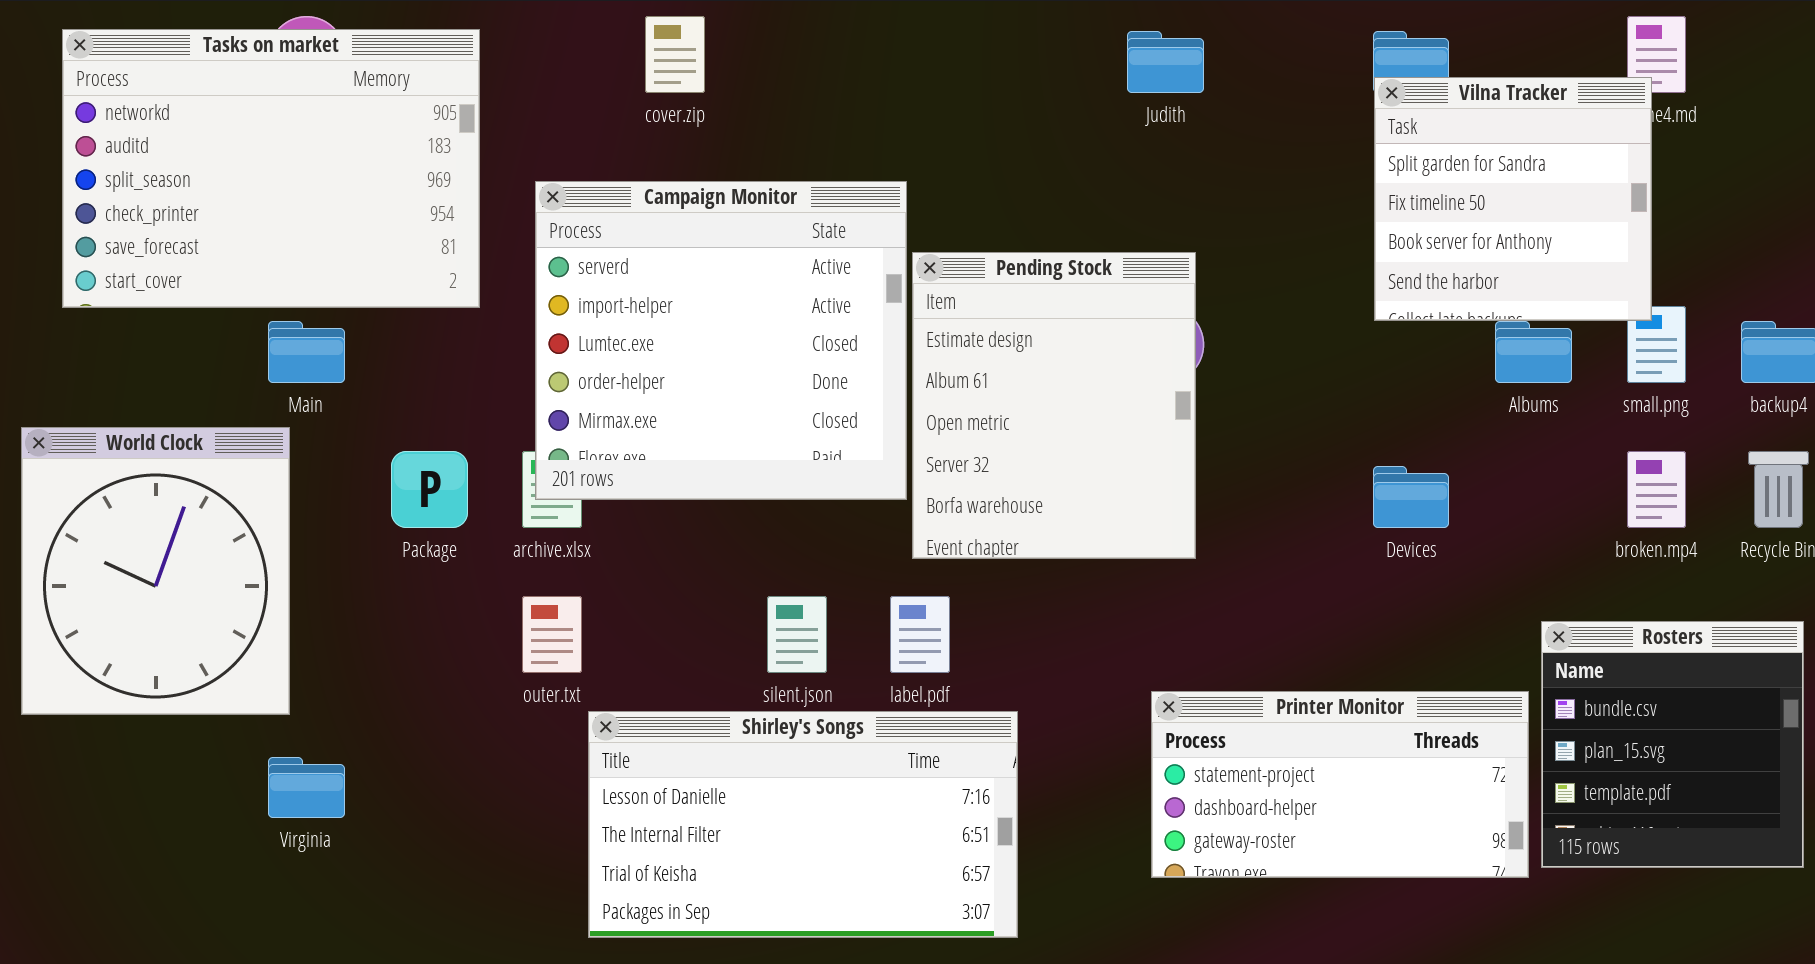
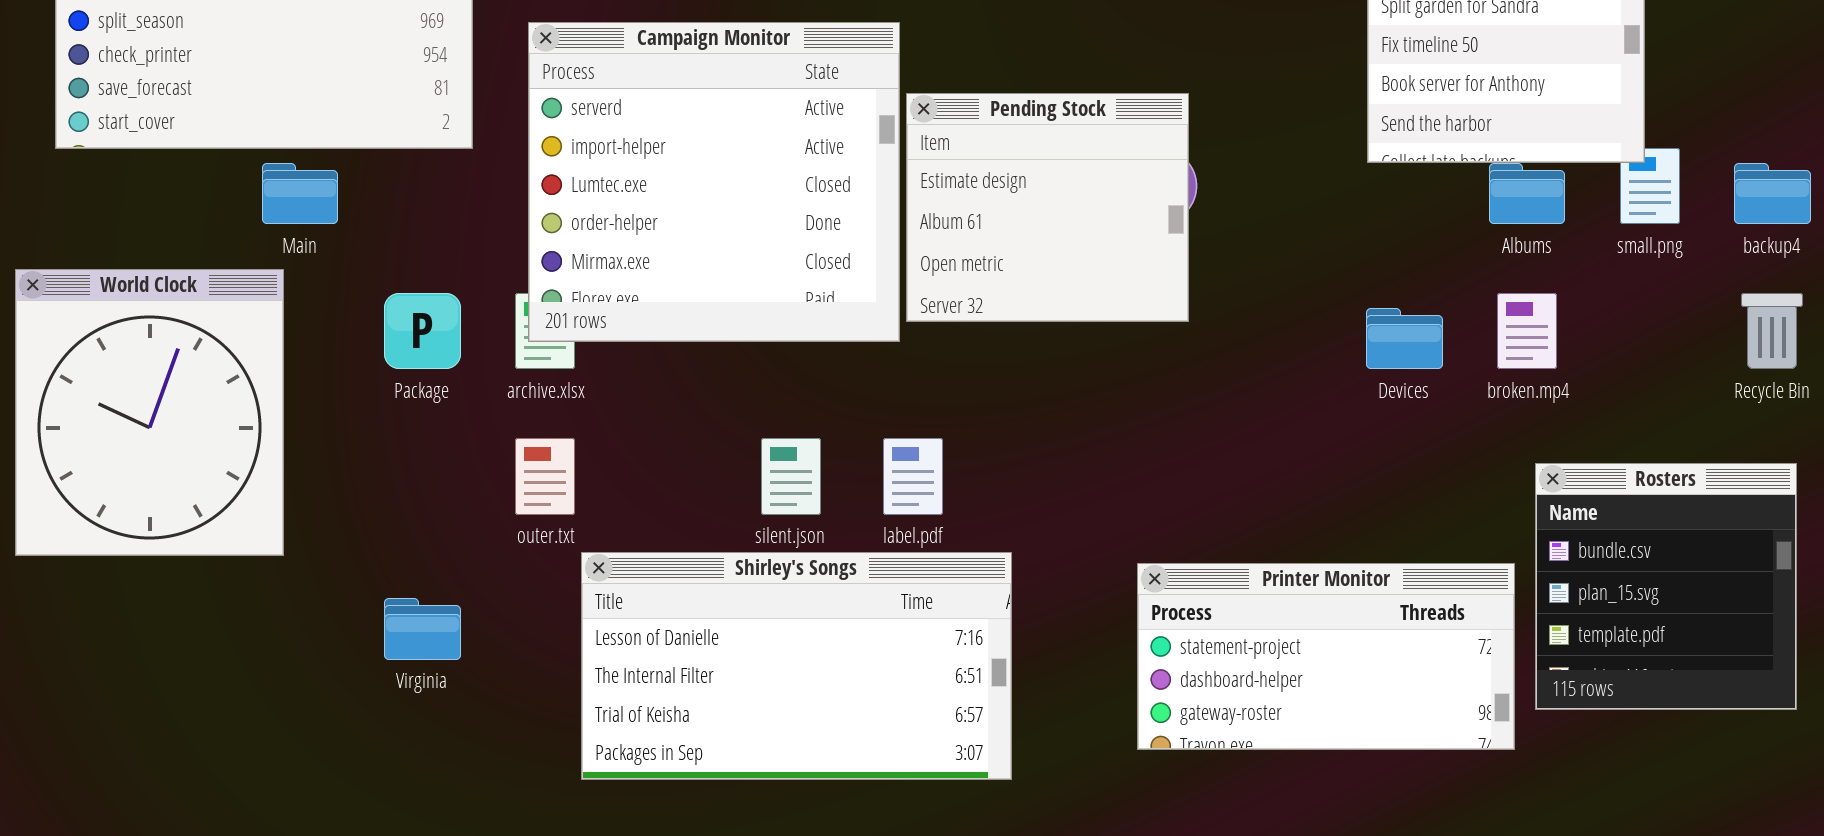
Pending Stock: [912,252,1196,559] -> [906,93,1189,322], resized
broken.mp4: [1627,451,1686,528] -> [1497,293,1557,369], moved
Printer Monitor: [1151,691,1529,878] -> [1137,563,1515,750], moved
Virginia: [268,757,345,818] -> [384,598,461,660], moved

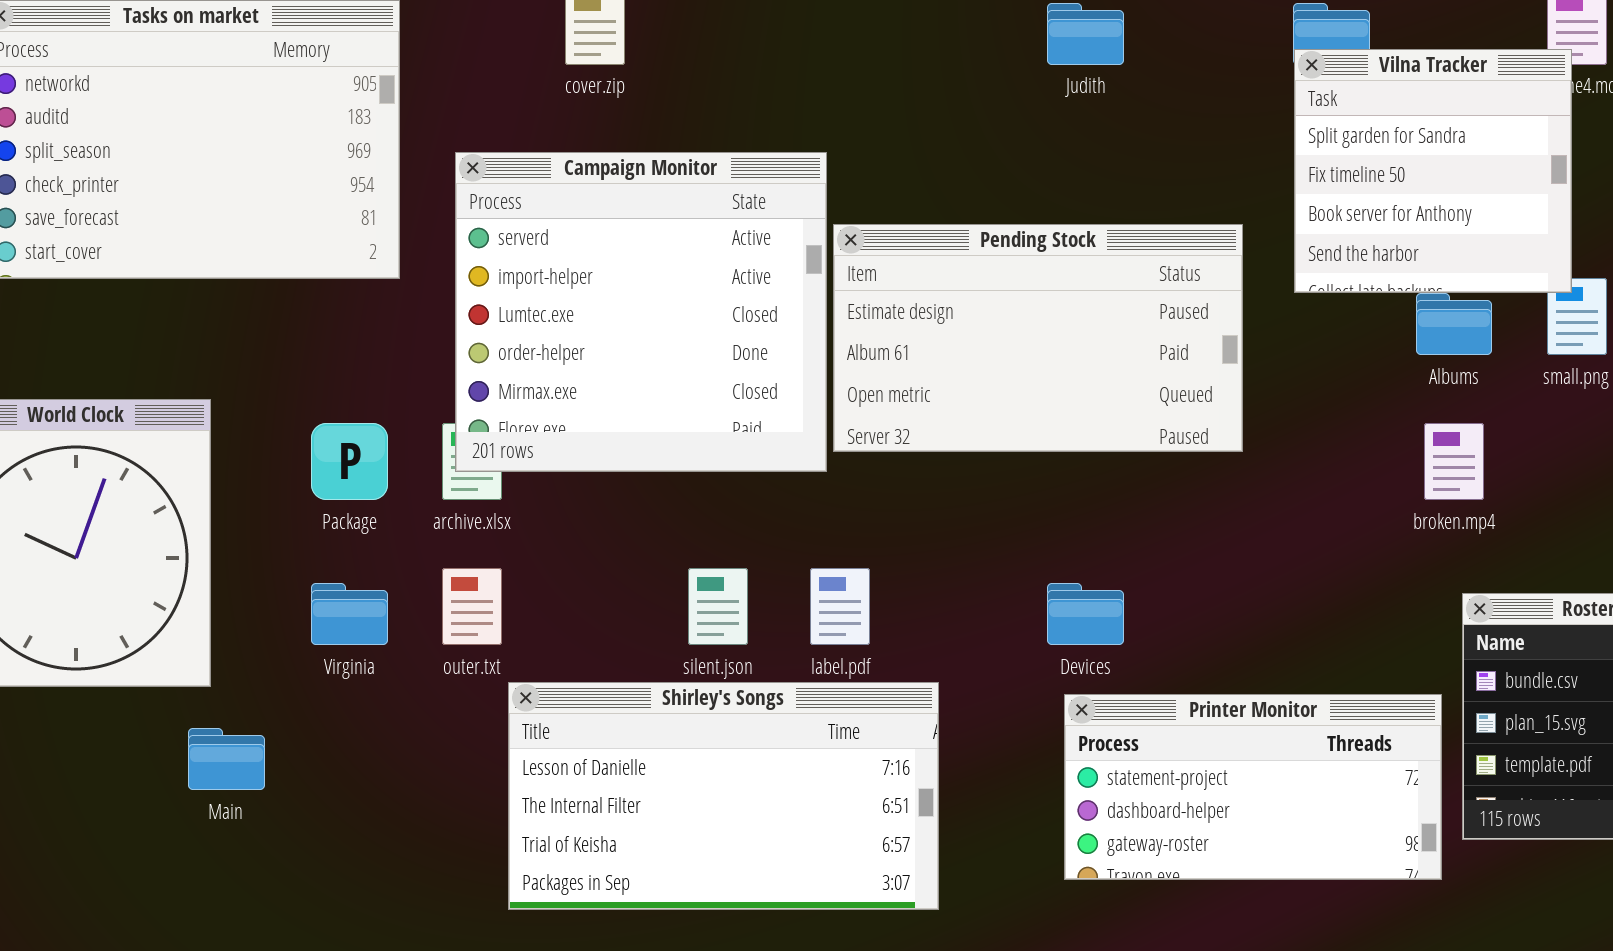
Pending Stock: [906,93,1189,322] -> [833,224,1243,452], resized
Main: [262,163,338,224] -> [188,728,265,790], moved
Devices: [1366,308,1443,369] -> [1047,583,1124,645], moved
Virginia: [384,598,461,660] -> [311,583,388,645], moved

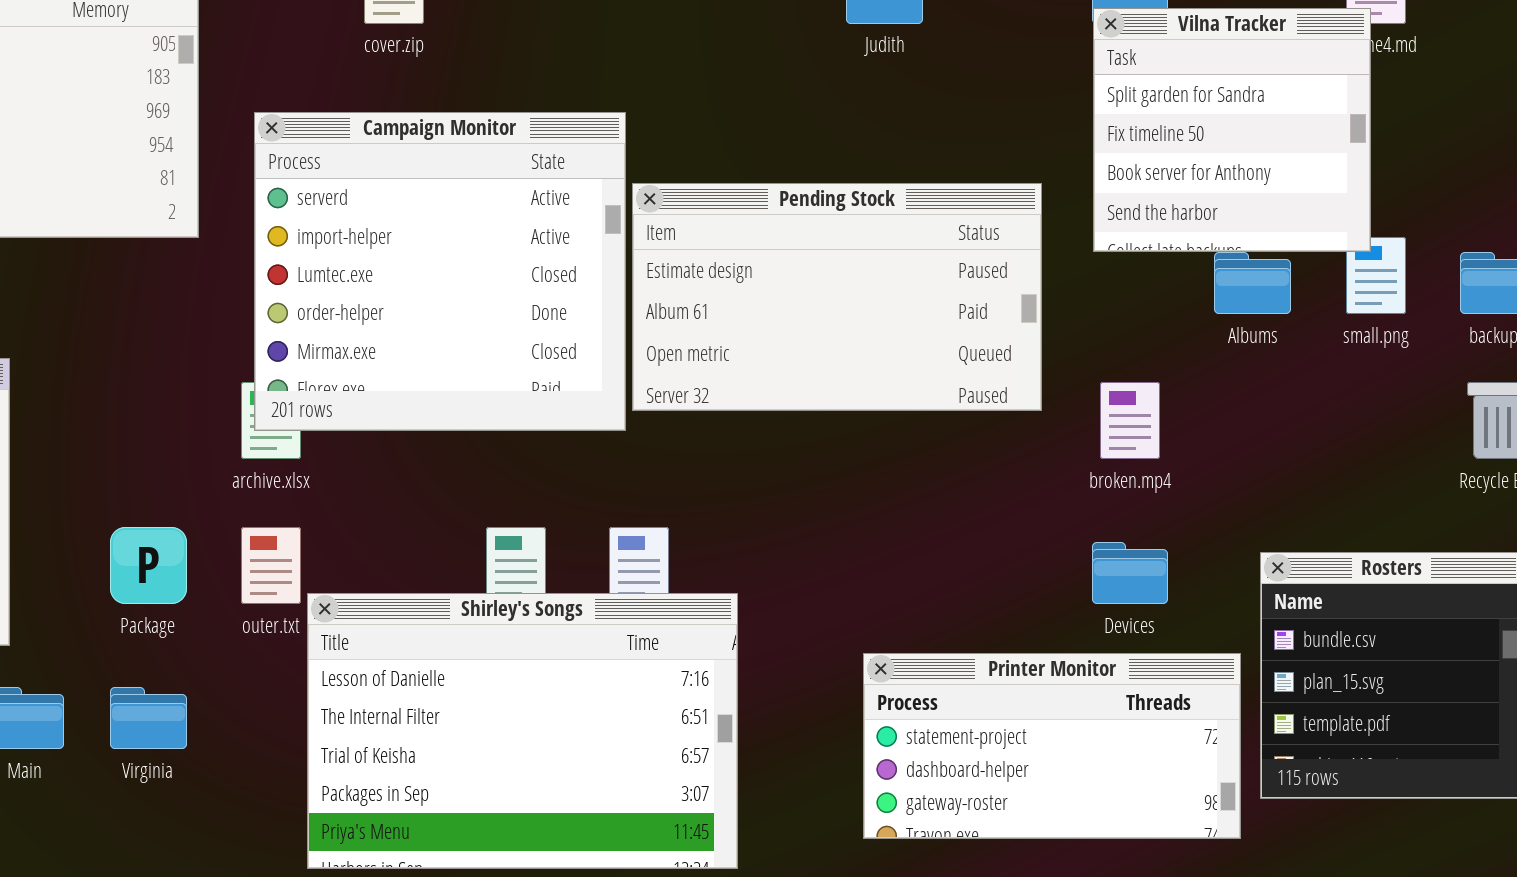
Package: [311,423,388,500] -> [110,527,187,604], moved
broken.mp4: [1424,423,1484,500] -> [1100,382,1160,459], moved
Virginia: [311,583,388,645] -> [110,687,187,749], moved
Devices: [1047,583,1124,645] -> [1092,542,1168,604], moved
Shirley's Songs: [508,682,939,910] -> [307,593,738,869], resized

